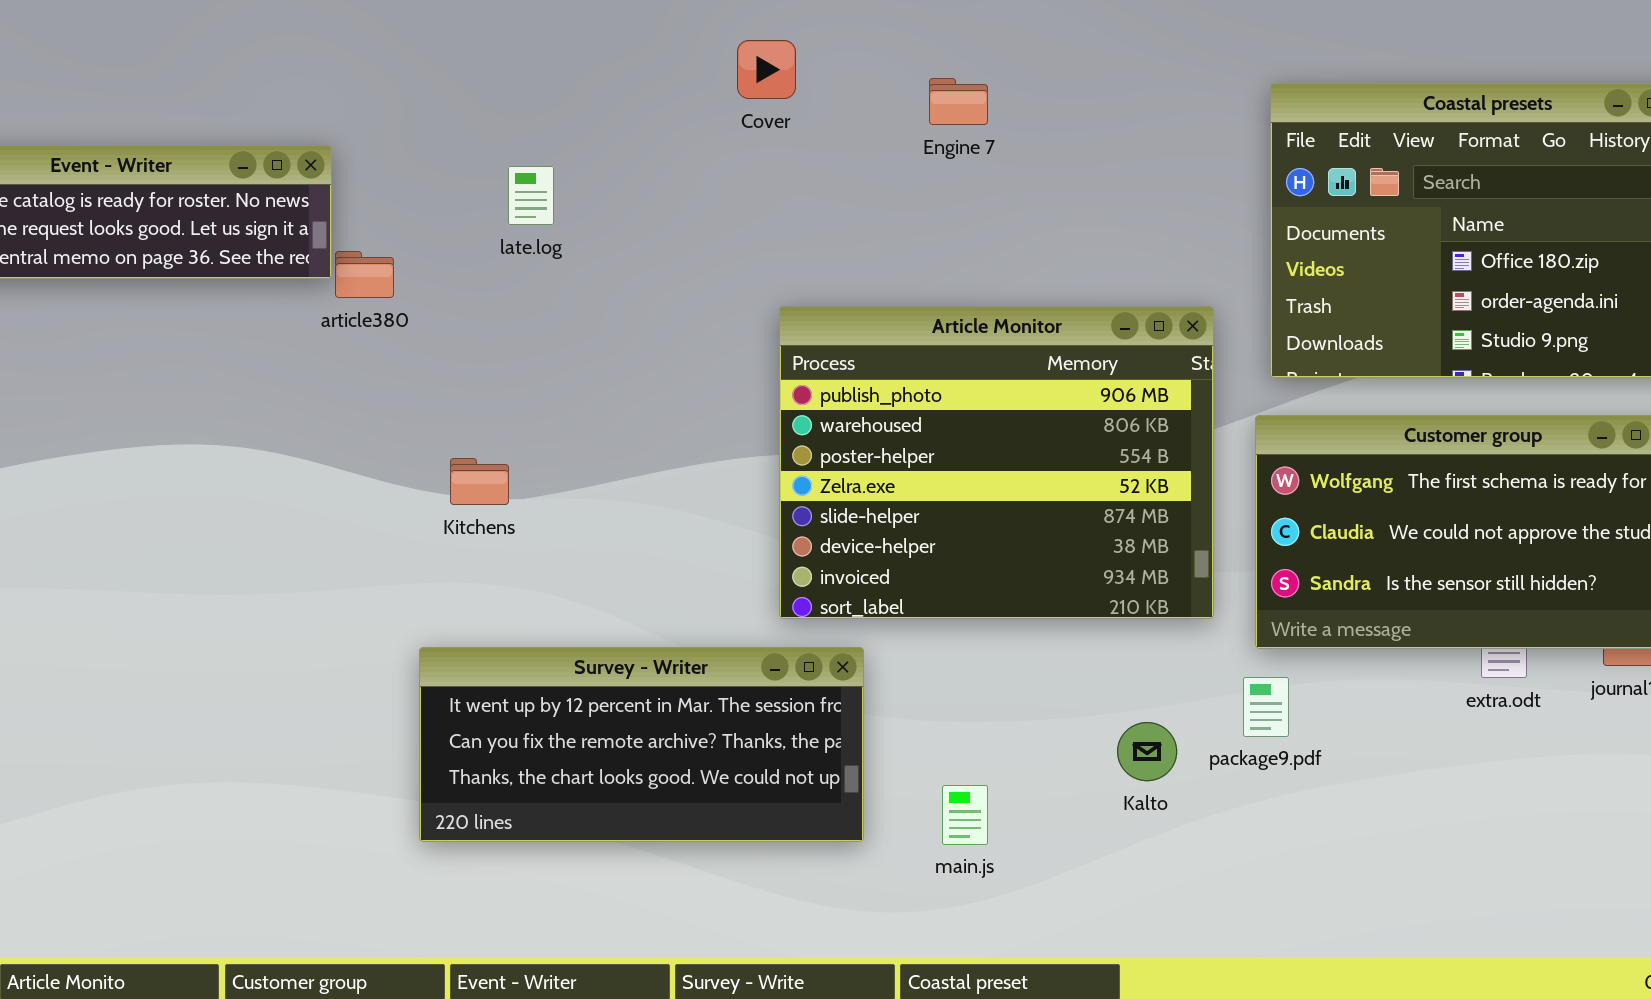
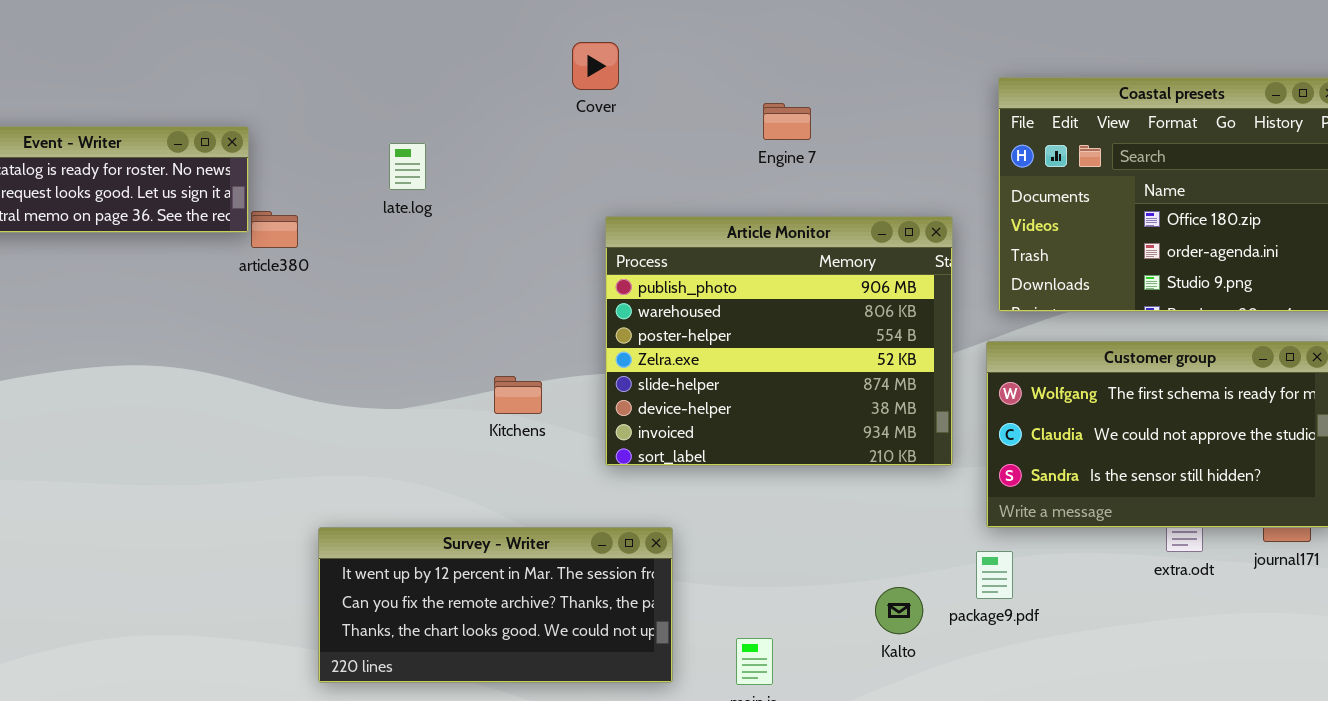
Engine 7: [929,78,988,125] -> [763,103,811,140], moved
Article Monitor: [779,306,1214,619] -> [605,216,953,466], moved
Kitchens: [450,458,509,505] -> [494,376,542,414], moved

